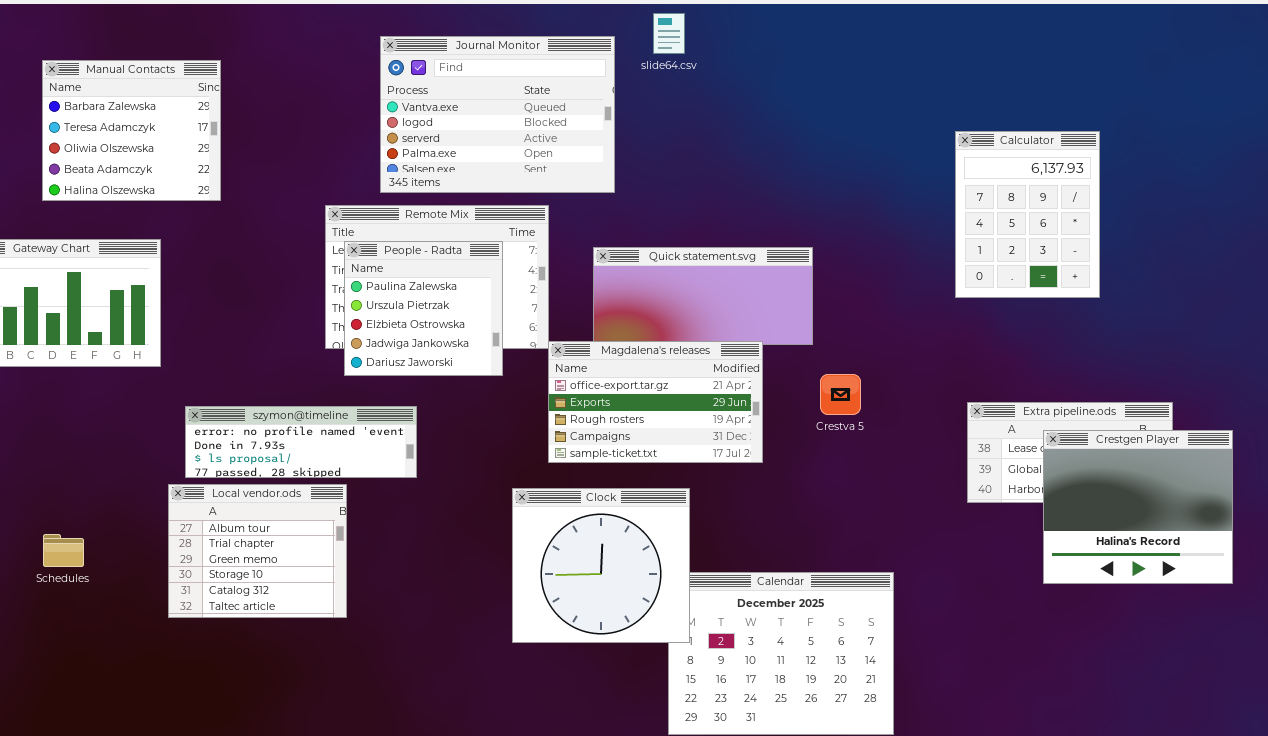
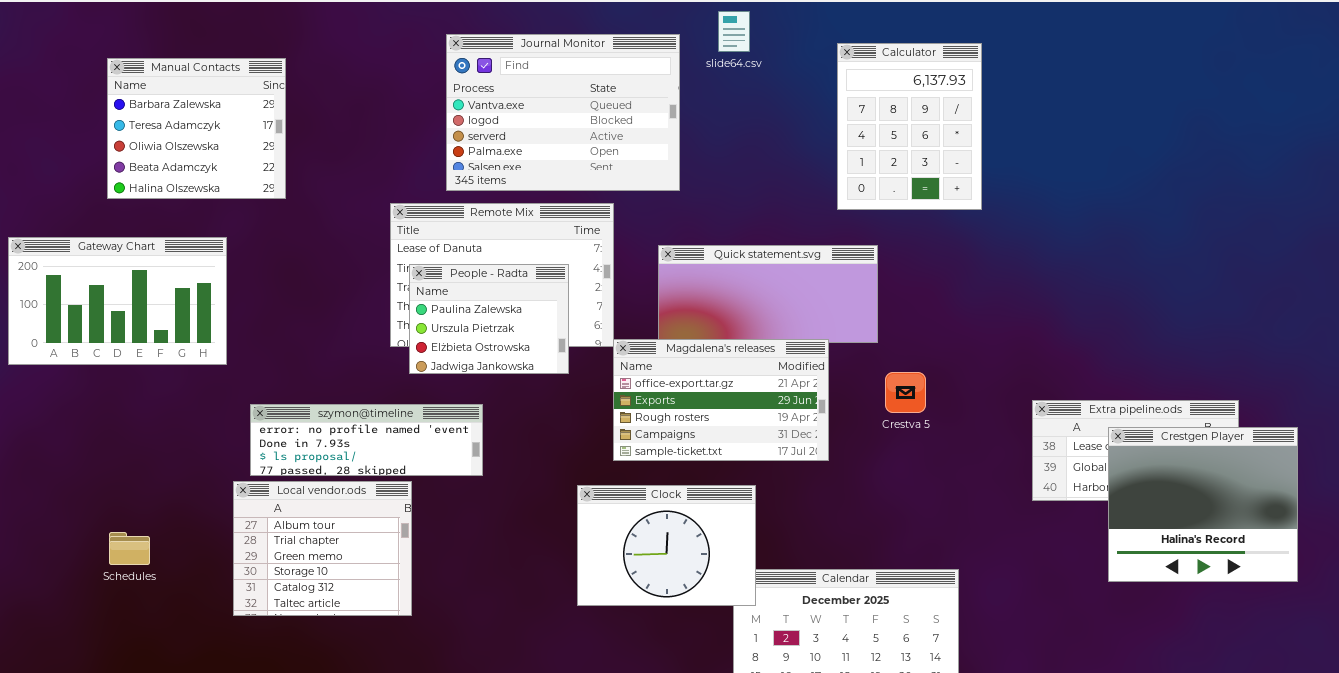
Calculator: [955,131,1100,298] -> [837,43,982,210], moved
People - Radta: [344,241,503,376] -> [409,264,569,374], resized
Clock: [512,488,690,643] -> [577,485,756,606], resized

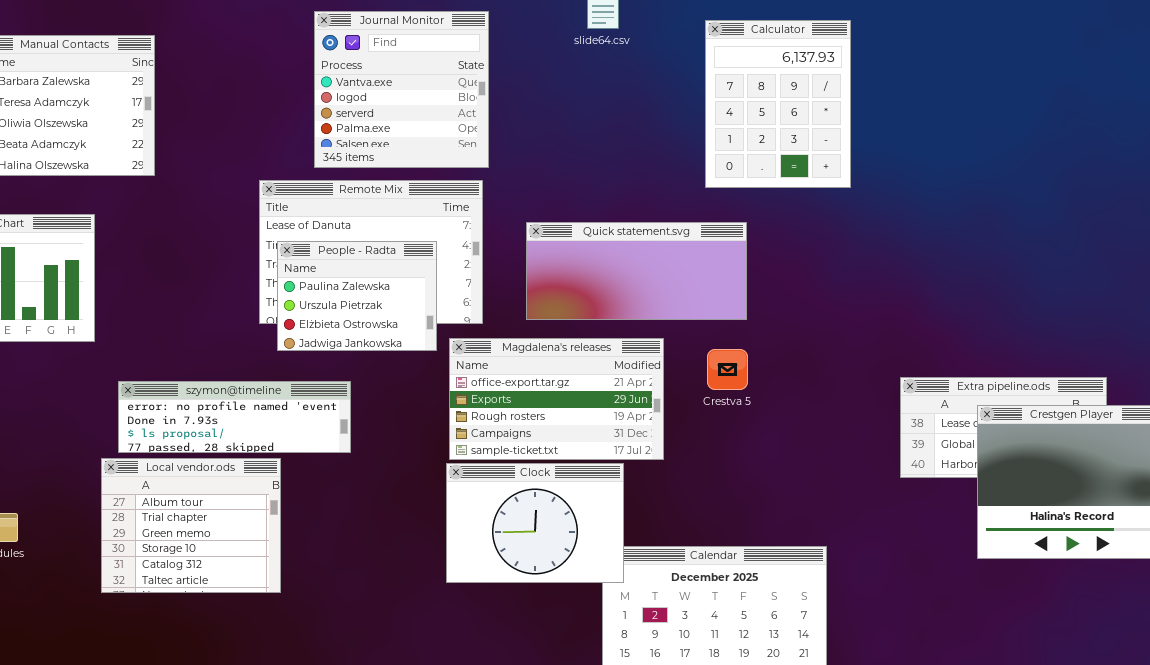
Journal Monitor: [446,34,680,191] -> [314,11,489,168], resized
Magdalena's releases: [613,339,829,461] -> [449,338,664,460], moved
Crestva 5: [885,372,926,413] -> [707,349,748,390], moved

